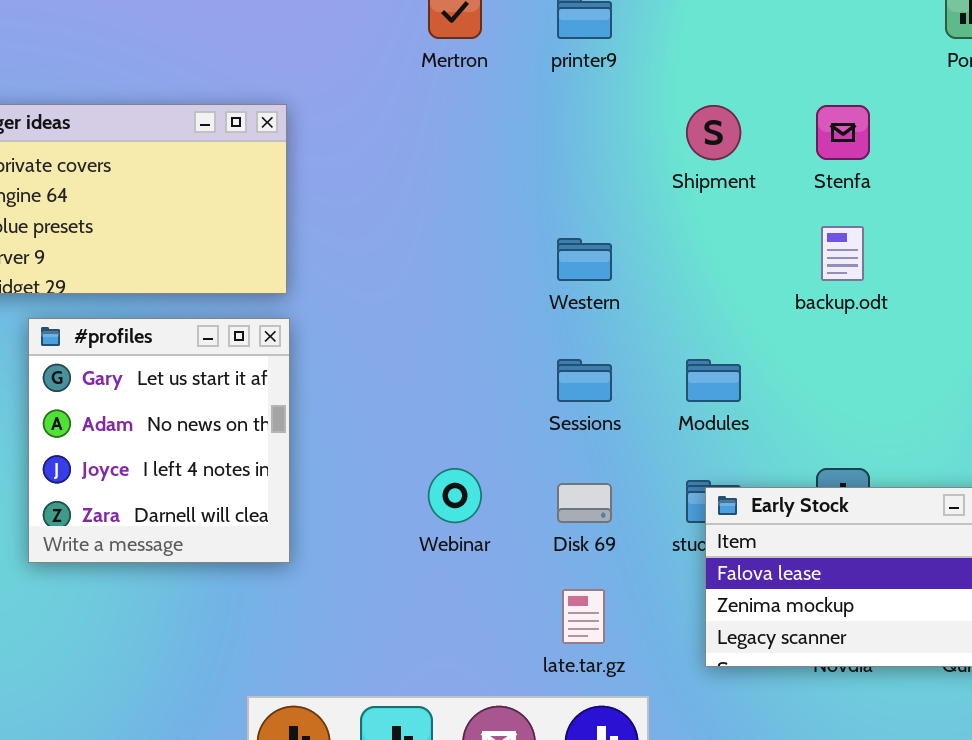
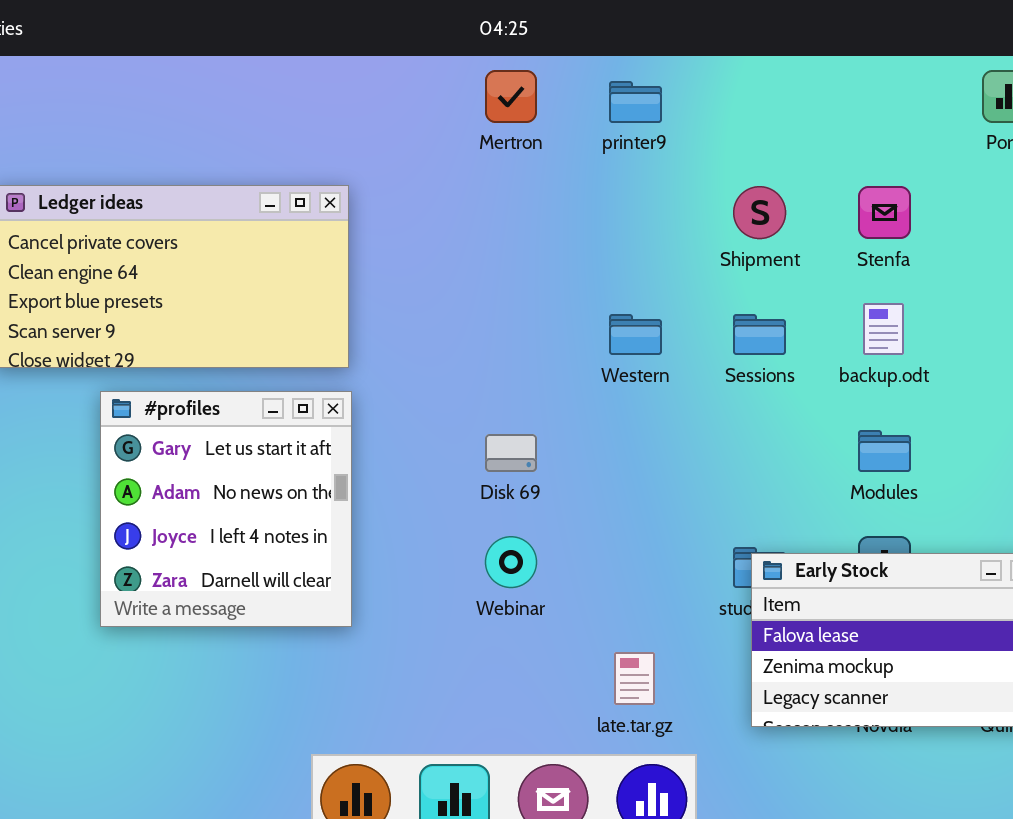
Sessions: [557,359,612,402] -> [733,314,786,355], moved
Modules: [686,359,741,402] -> [858,430,911,472], moved
Disk 69: [557,483,612,523] -> [485,434,537,472], moved

